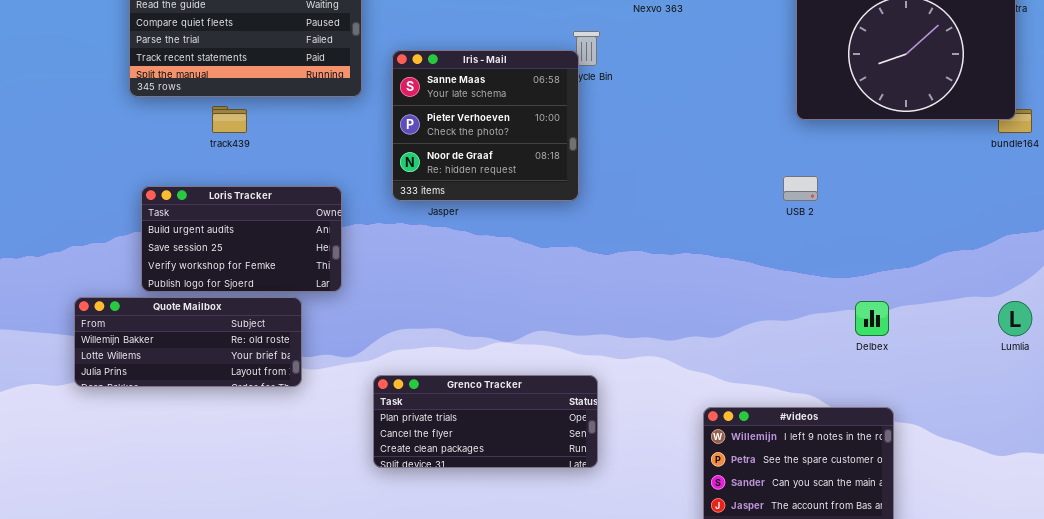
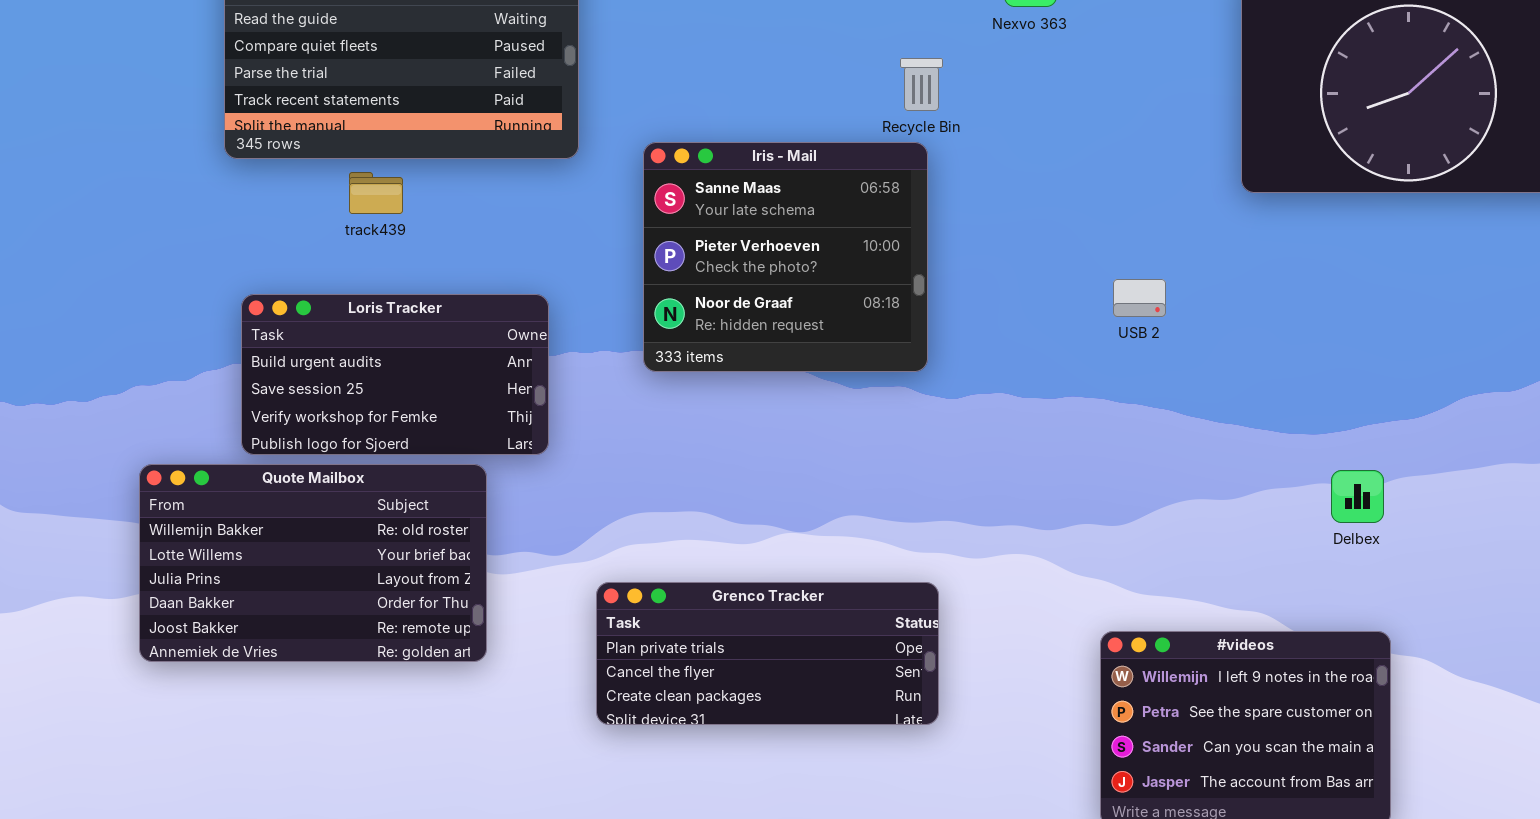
Iris - Mail: [392,50,579,201] -> [643,142,928,372], moved
USB 2: [783,176,818,201] -> [1113,279,1166,317], moved
Quote Mailbox: [74,297,302,387] -> [139,464,487,662], resized

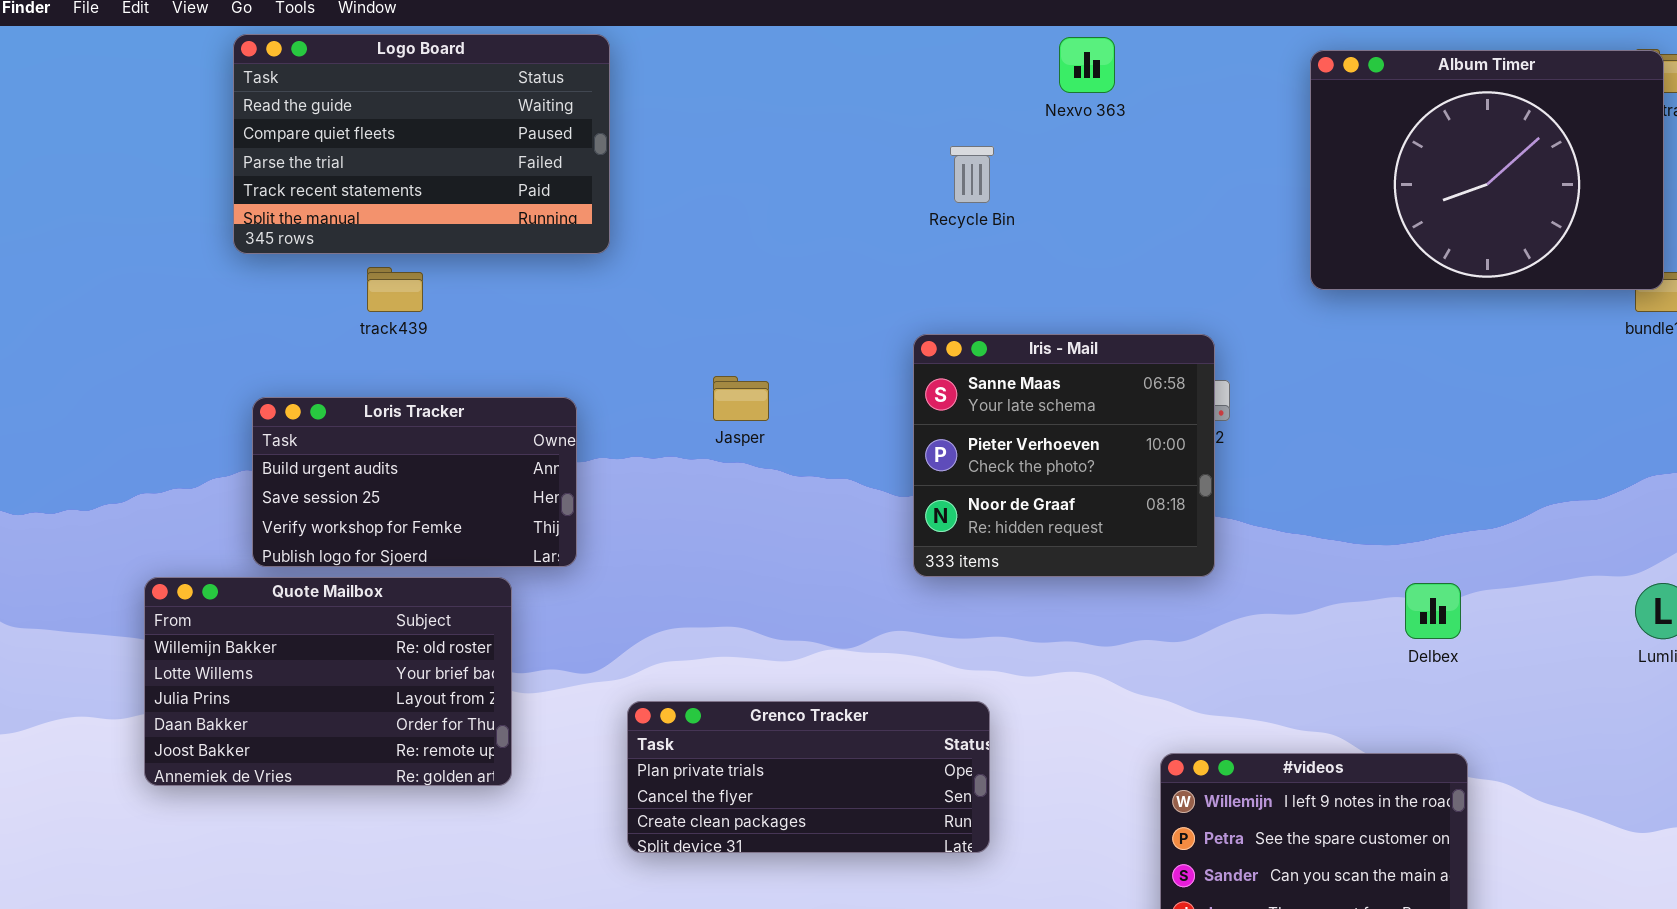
Iris - Mail: [643,142,928,372] -> [913,334,1215,577], moved

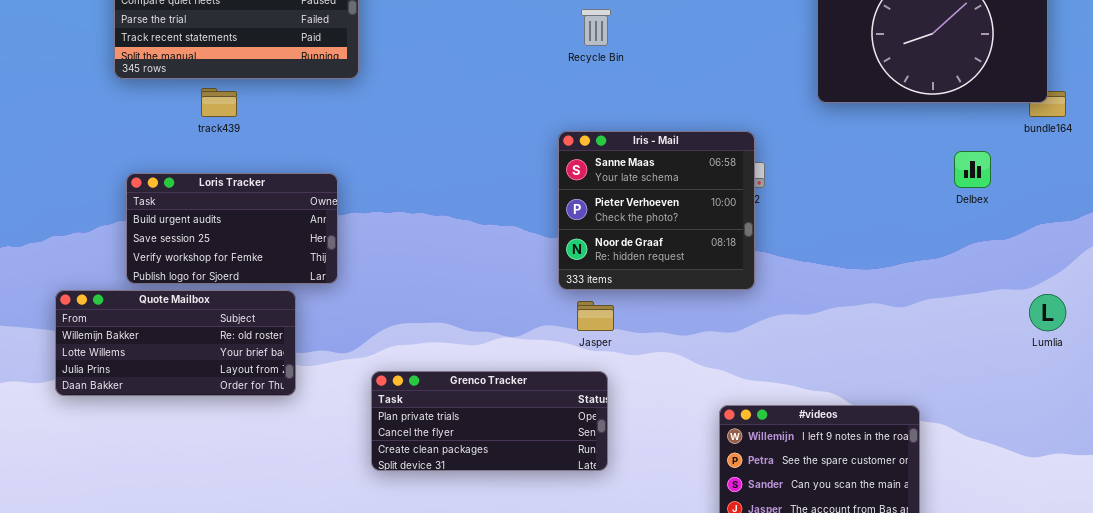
Jasper: [713,376,769,421] -> [577,301,614,331], moved
Quote Mailbox: [144,577,512,786] -> [55,290,296,396], resized
Delbex: [1405,583,1461,639] -> [954,151,991,188], moved

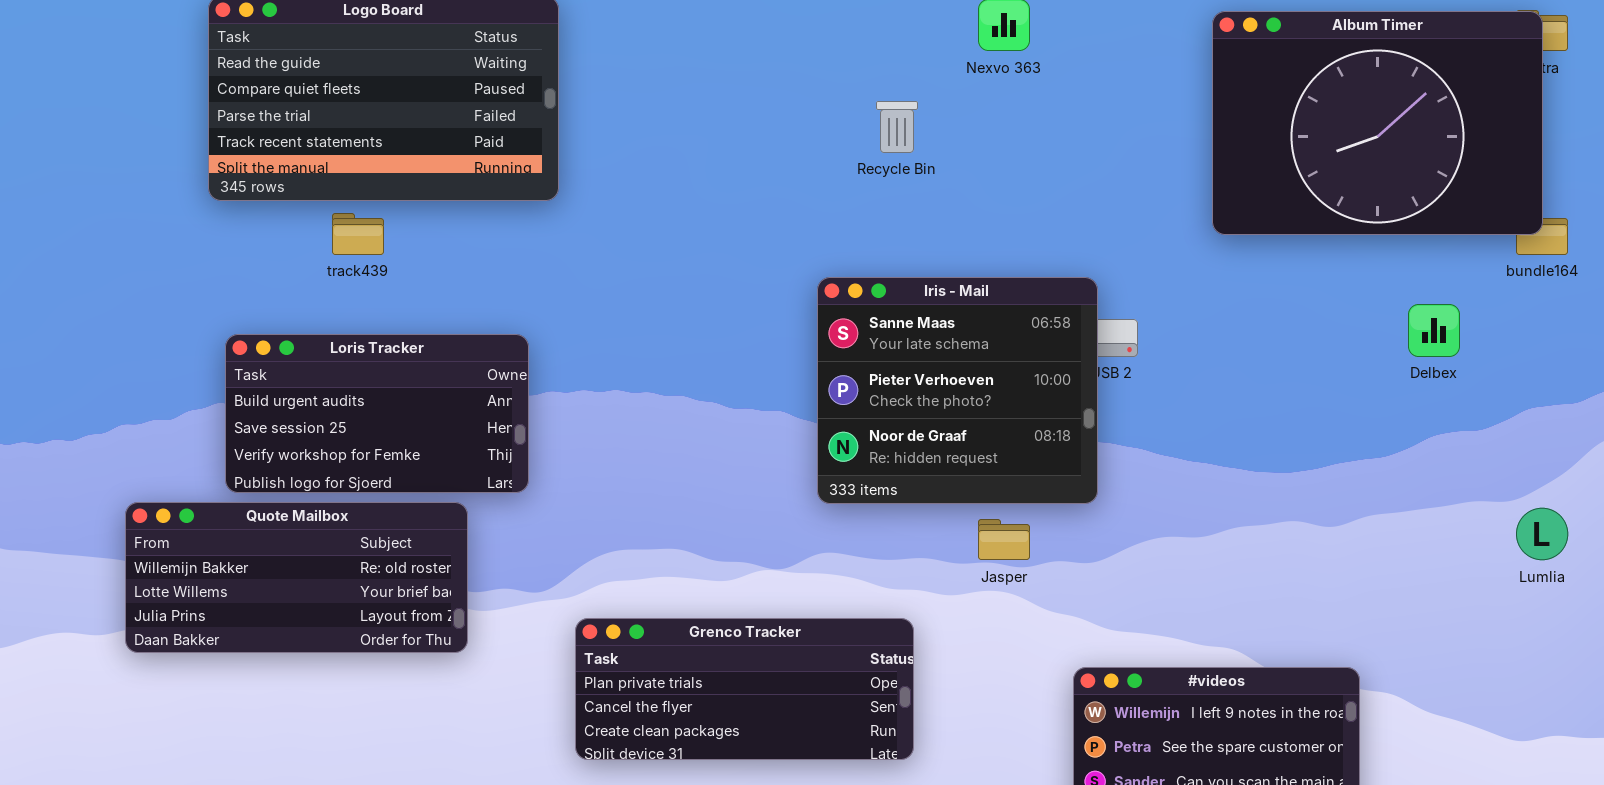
Iris - Mail: [558,131,755,290] -> [817,277,1098,504], moved
Jasper: [577,301,614,331] -> [978,519,1030,560], moved

